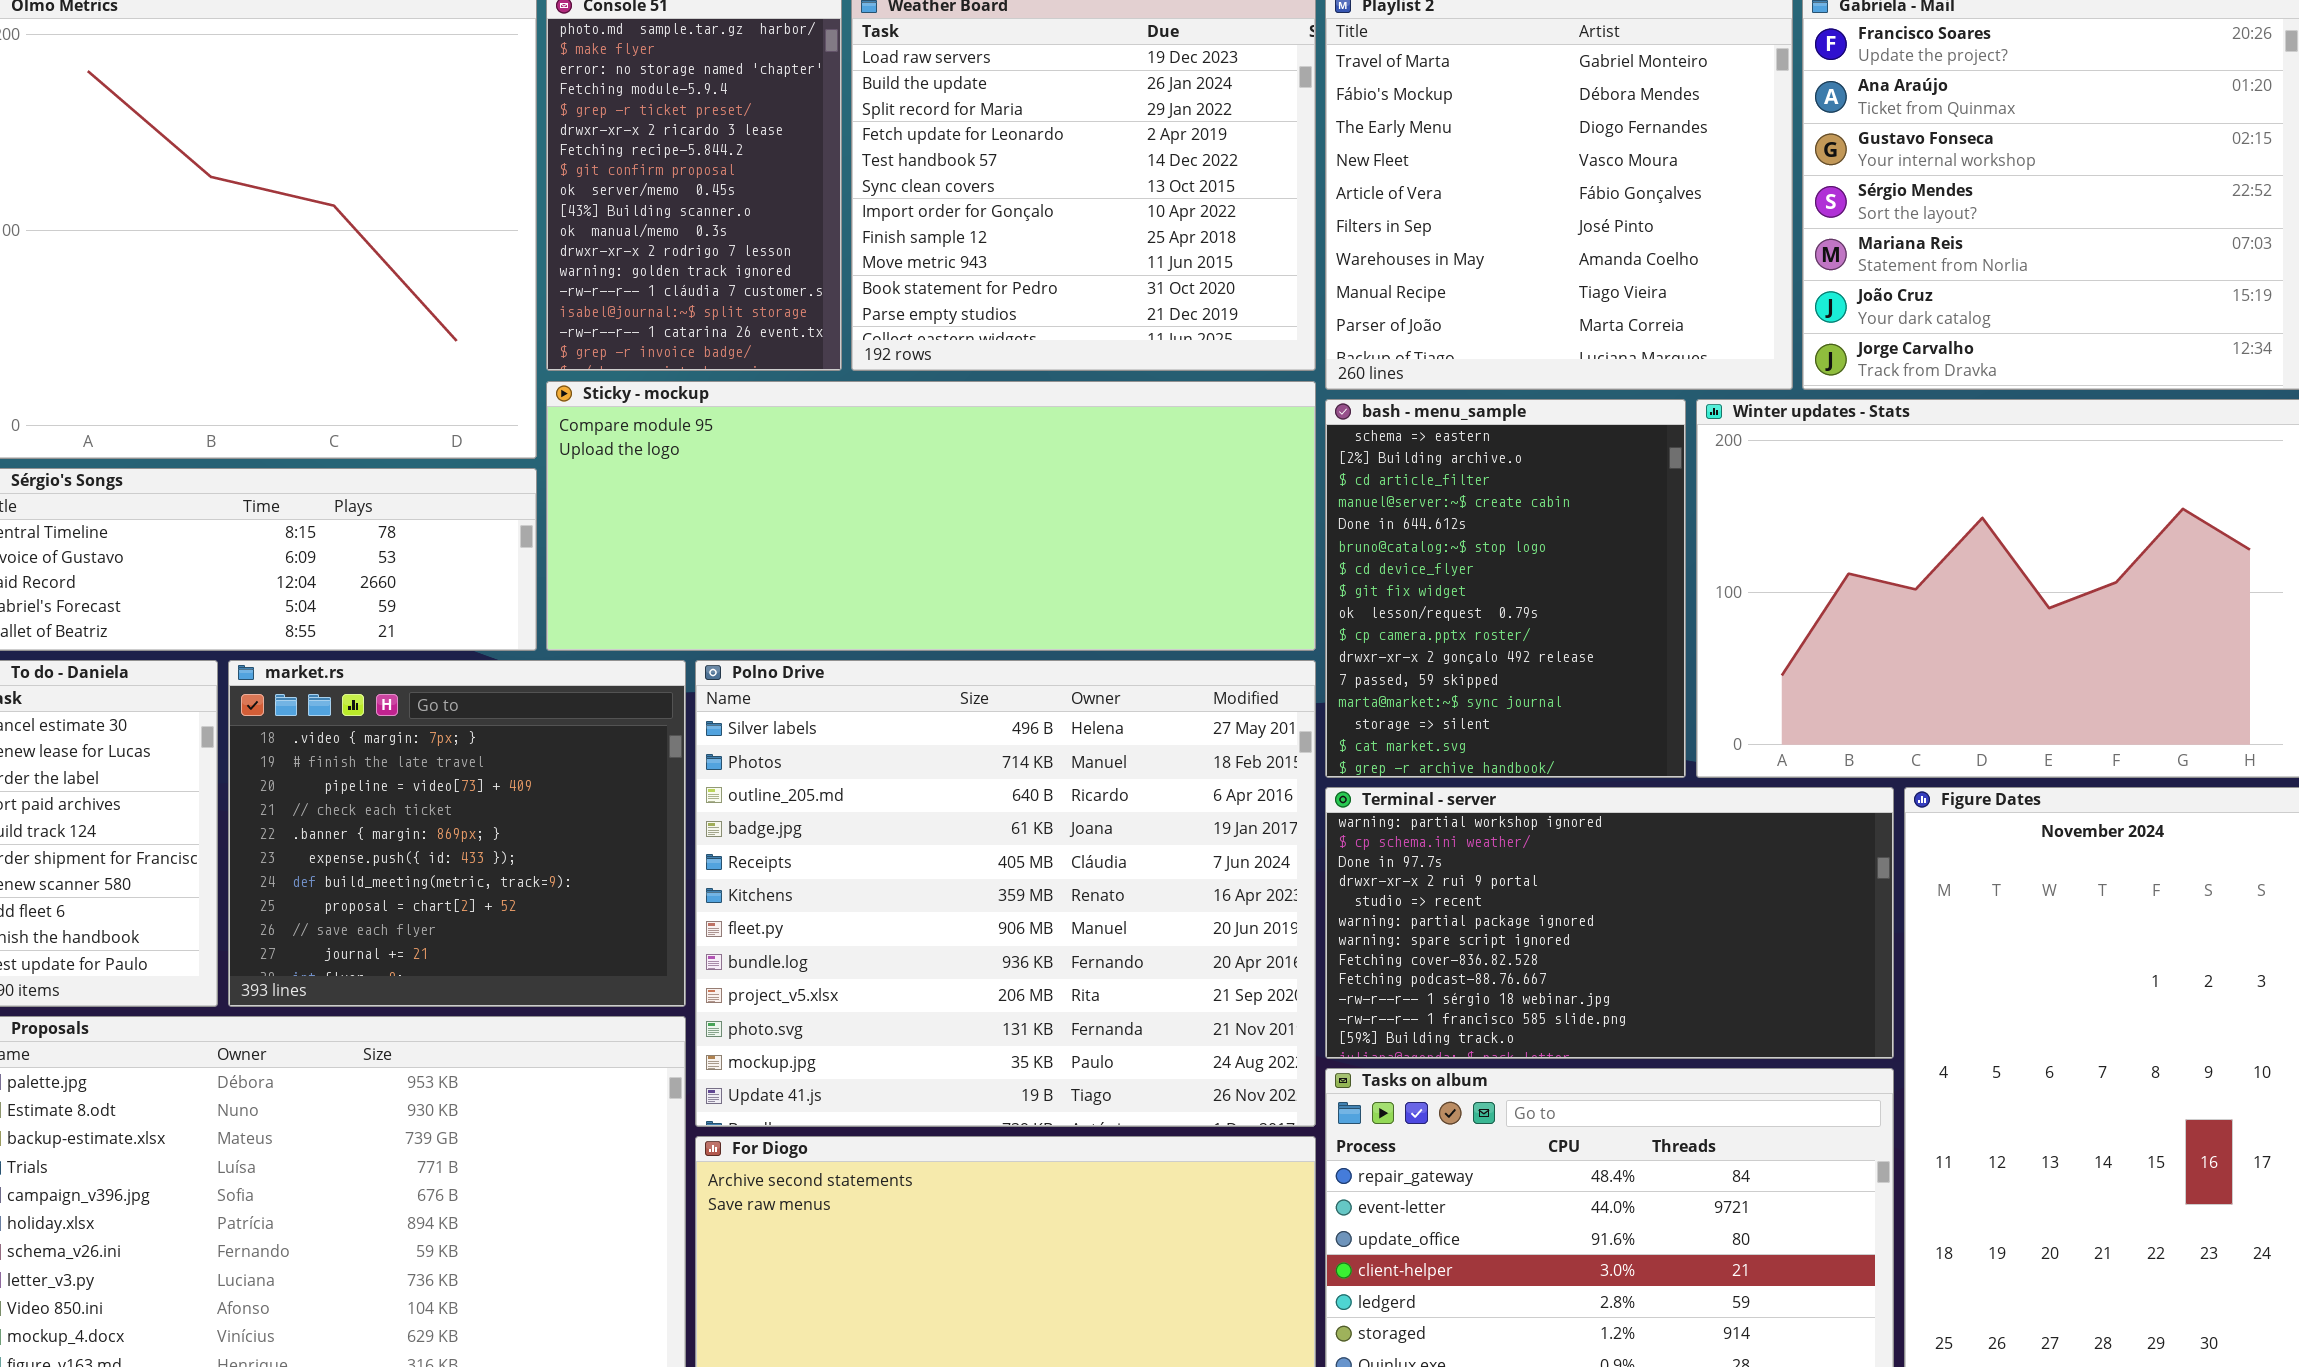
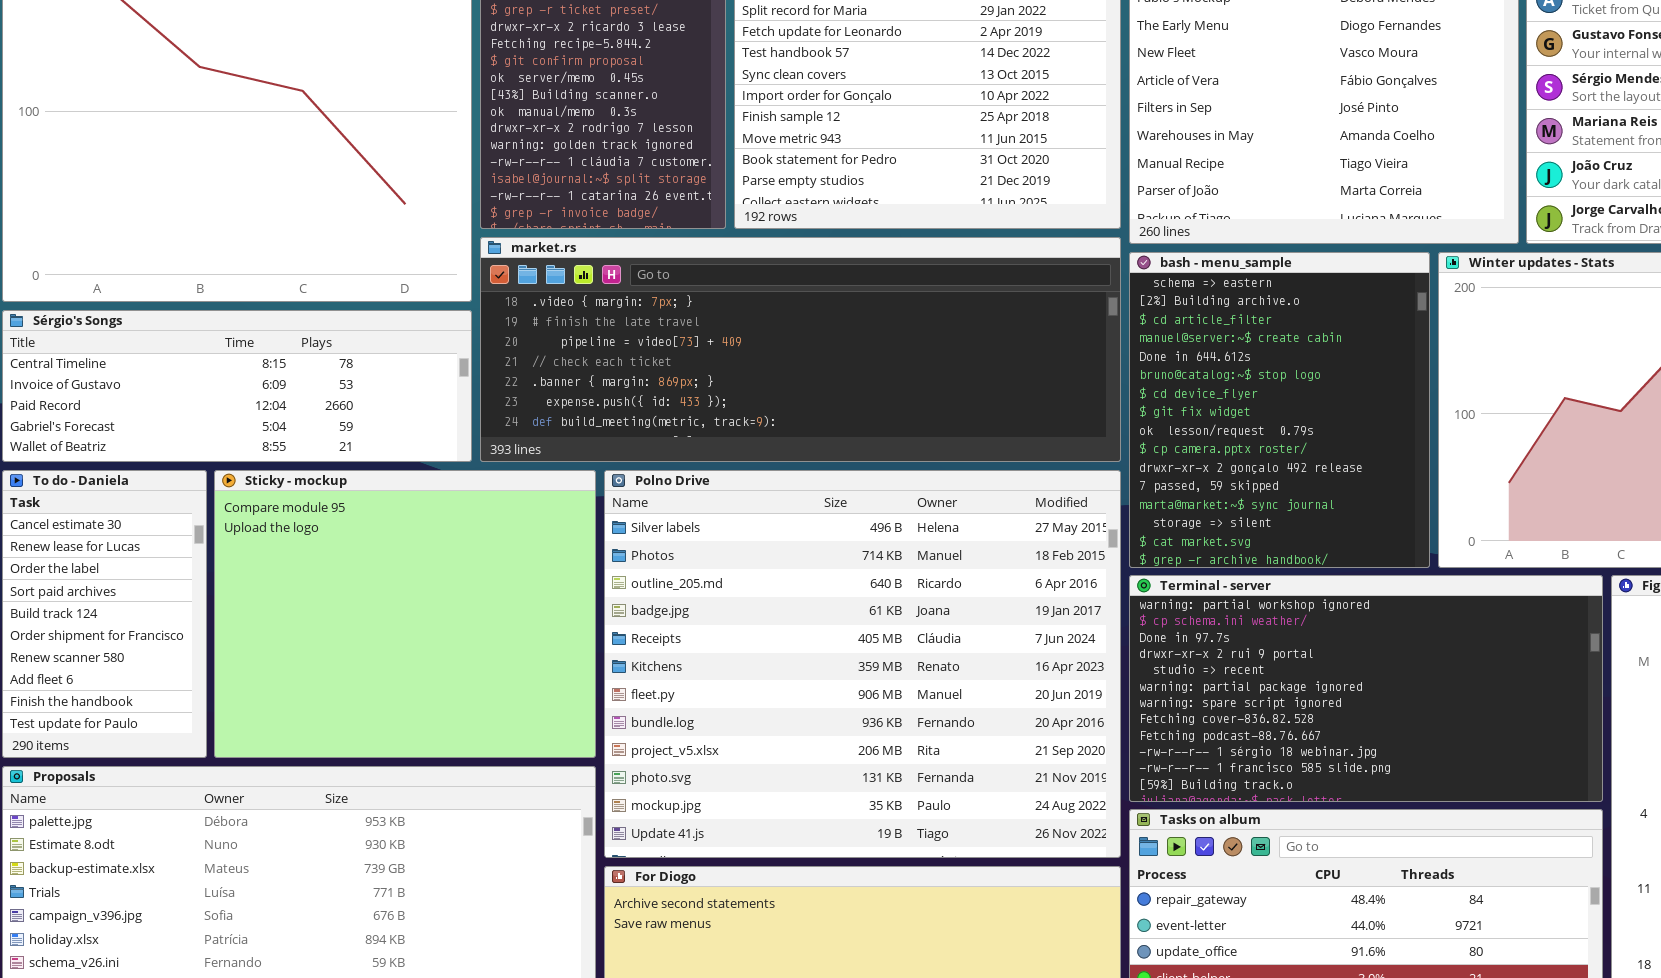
Sticky - mockup: [546,381,1316,651] -> [214,470,596,758], moved, resized
market.rs: [228,660,686,1007] -> [480,237,1121,462], moved, resized

